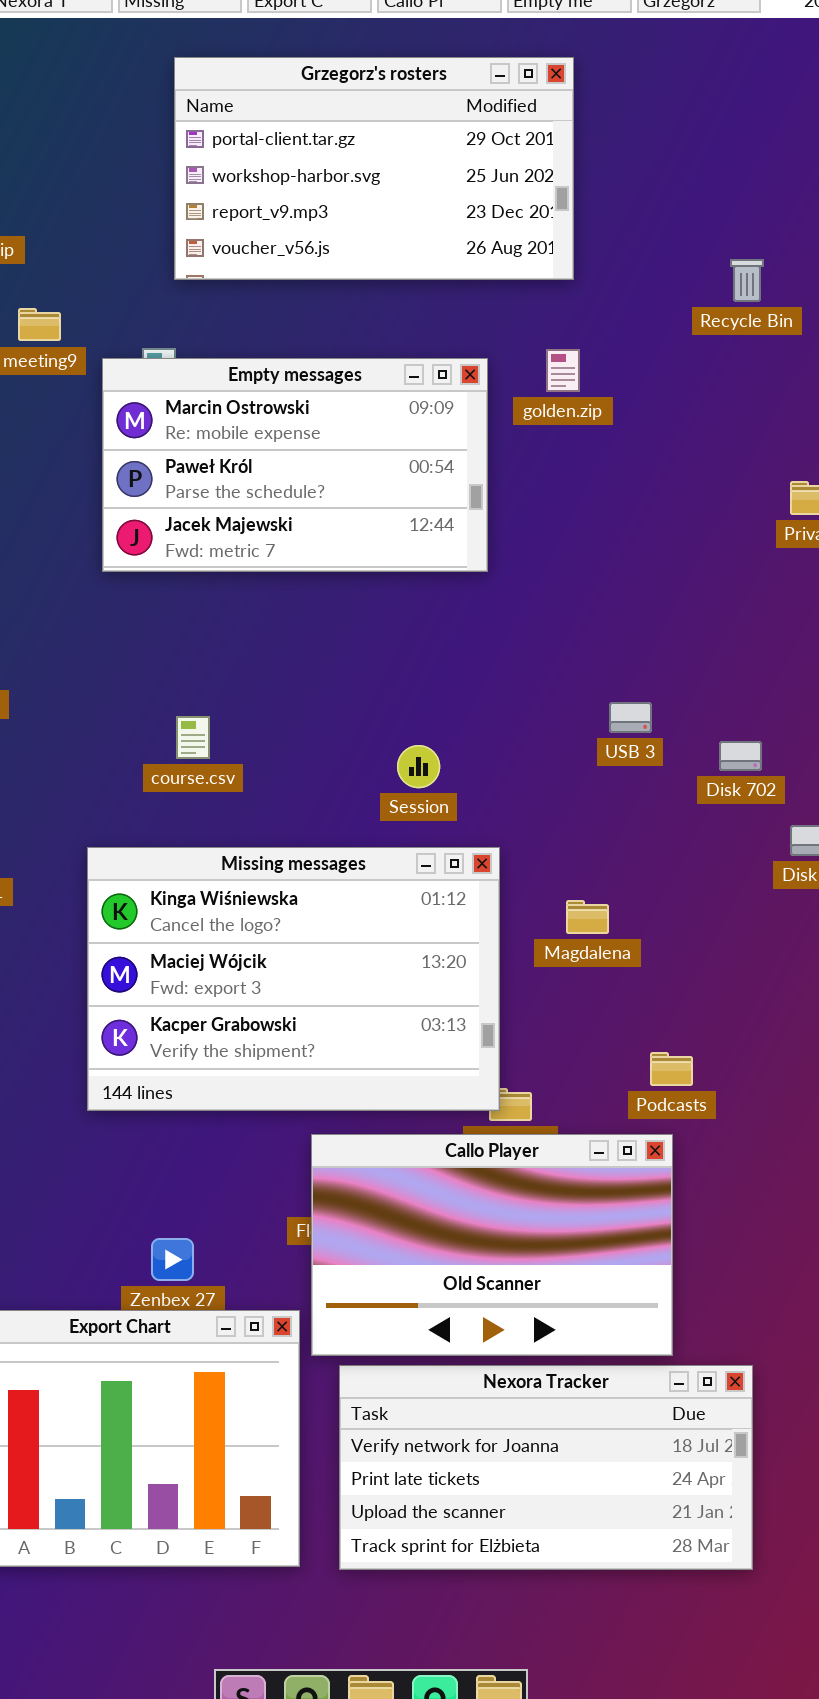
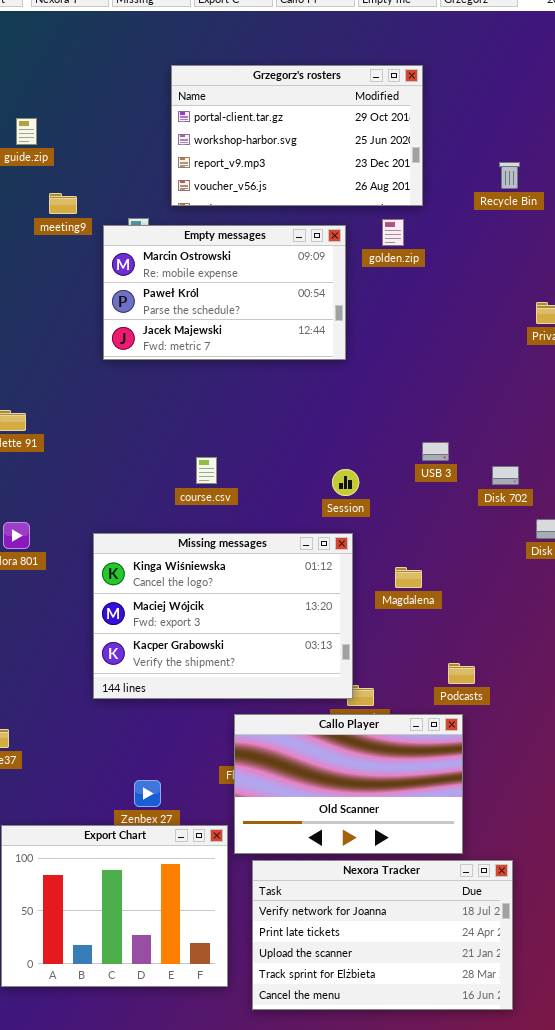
Grzegorz's rosters: [174,57,574,280] -> [171,65,423,206], moved
course.csv: [176,716,210,759] -> [196,457,217,484], moved
Session: [397,745,440,788] -> [332,469,359,496], moved
Nexora Tracker: [339,1365,753,1570] -> [252,860,513,1010], resized

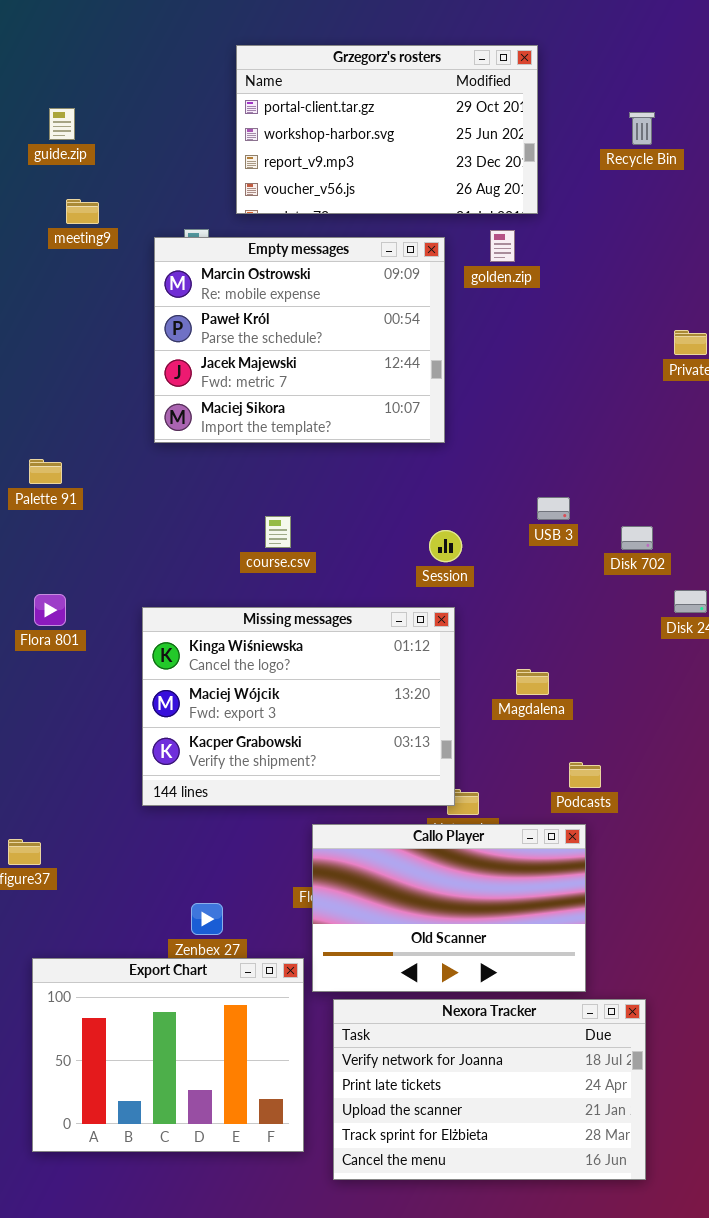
Recycle Bin: [499,162,520,189] -> [629,112,655,145], moved
meeting9: [49,193,77,214] -> [66,199,99,224], moved
Empty messages: [103,225,346,360] -> [154,237,445,443], resized
Magdalena: [395,567,422,588] -> [516,669,549,695], moved

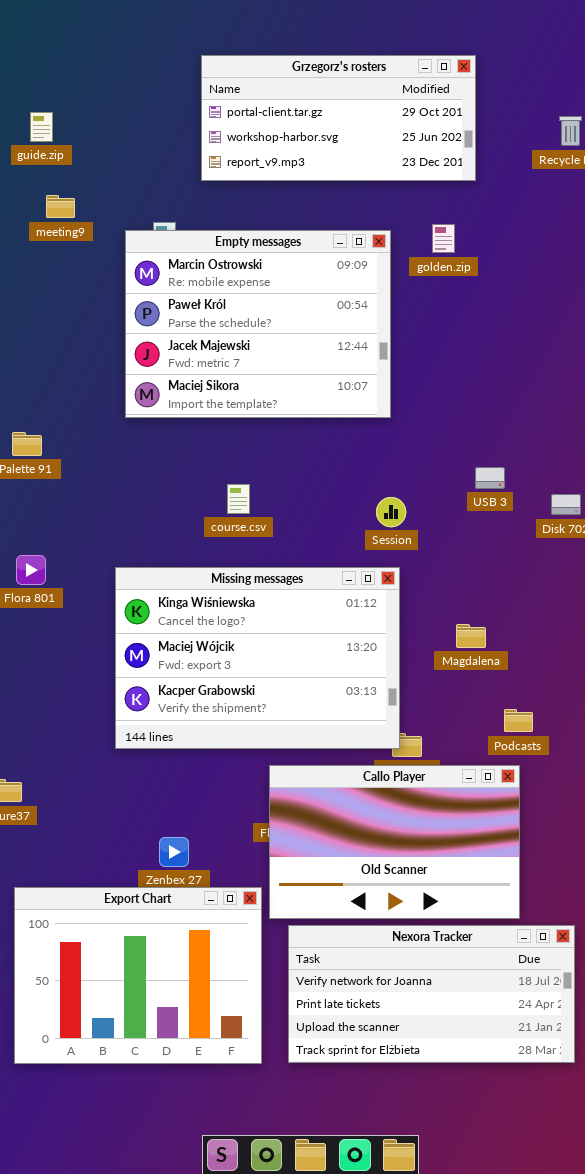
Grzegorz's rosters: [236,45,538,214] -> [201,55,476,181], resized
Nexora Tracker: [333,999,646,1180] -> [288,925,575,1063], resized

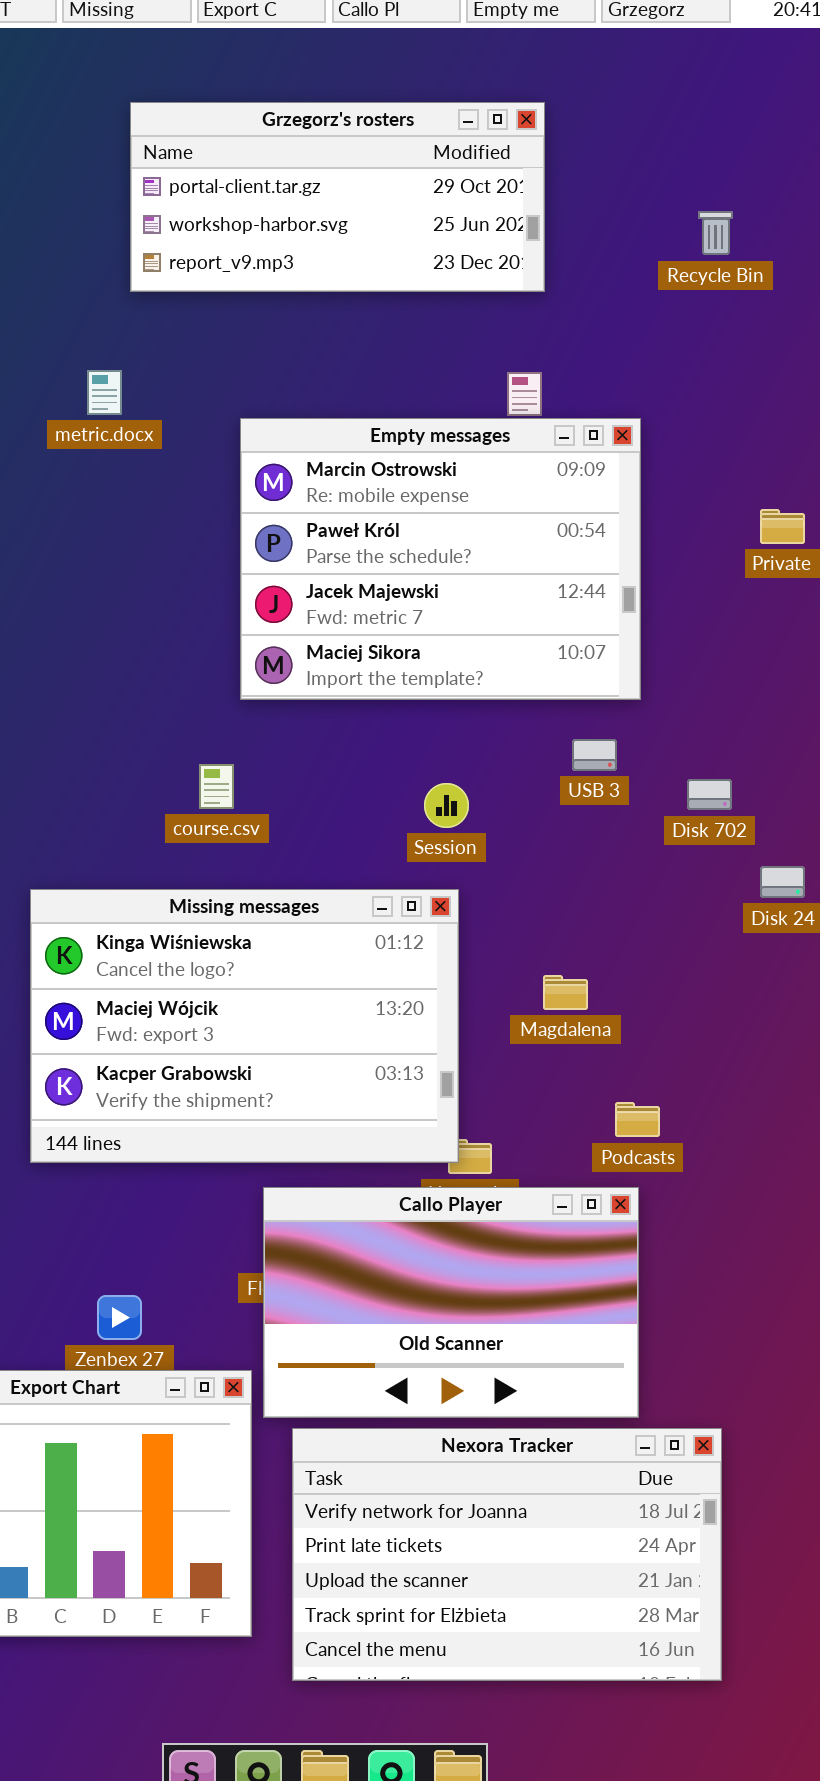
Grzegorz's rosters: [201,55,476,181] -> [130,102,545,292], moved
Empty messages: [125,230,391,418] -> [240,418,641,700], moved
Nexora Tracker: [288,925,575,1063] -> [292,1428,722,1681], resized

